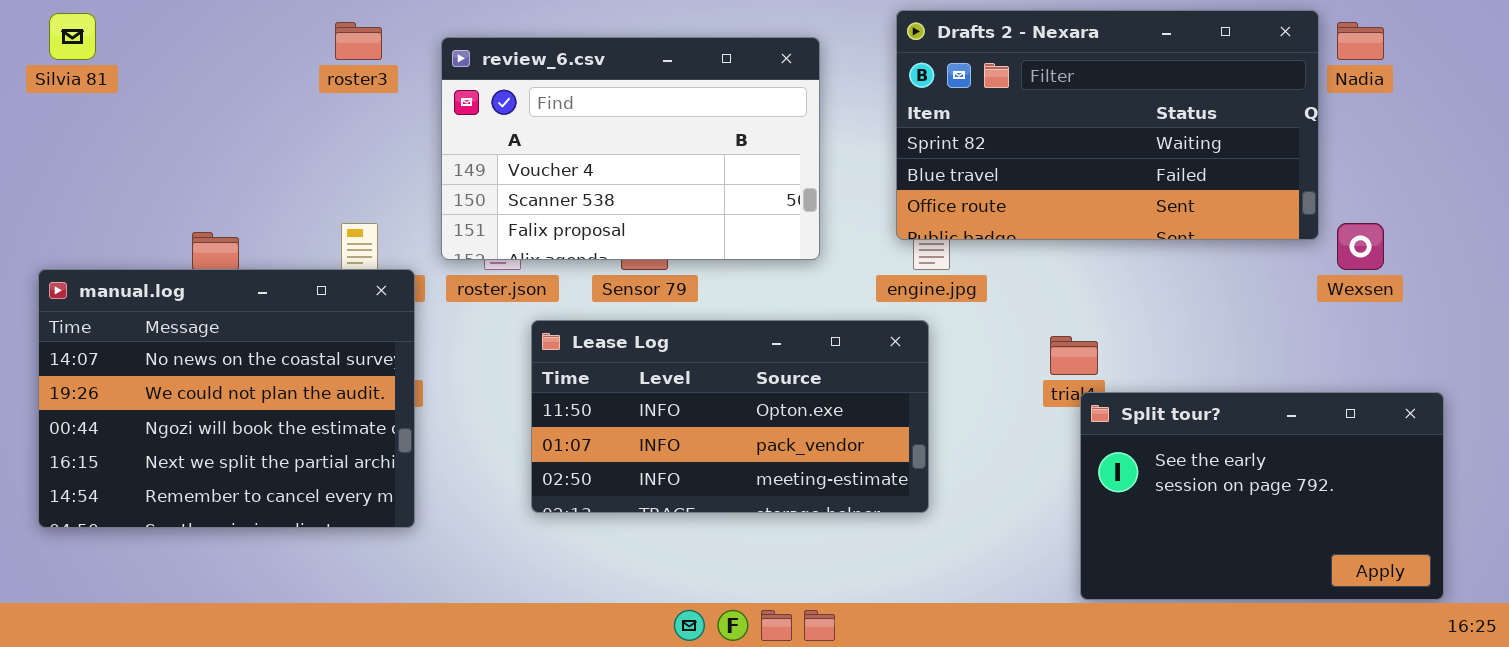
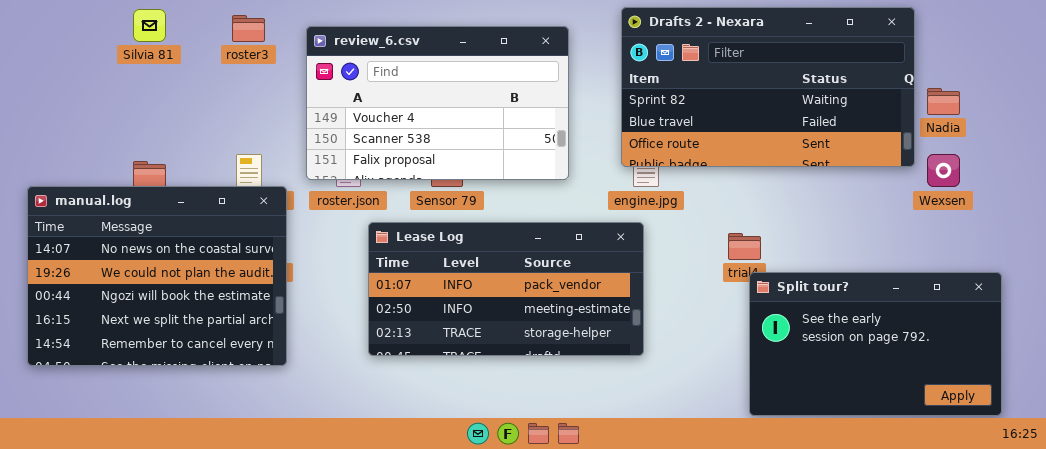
Silvia 81: [49,13,96,60] -> [133,9,166,42], moved
Nadia: [1337,22,1384,60] -> [927,88,960,115], moved
Lease Log: [531,320,929,513] -> [368,222,644,356], scrolled down 1 row

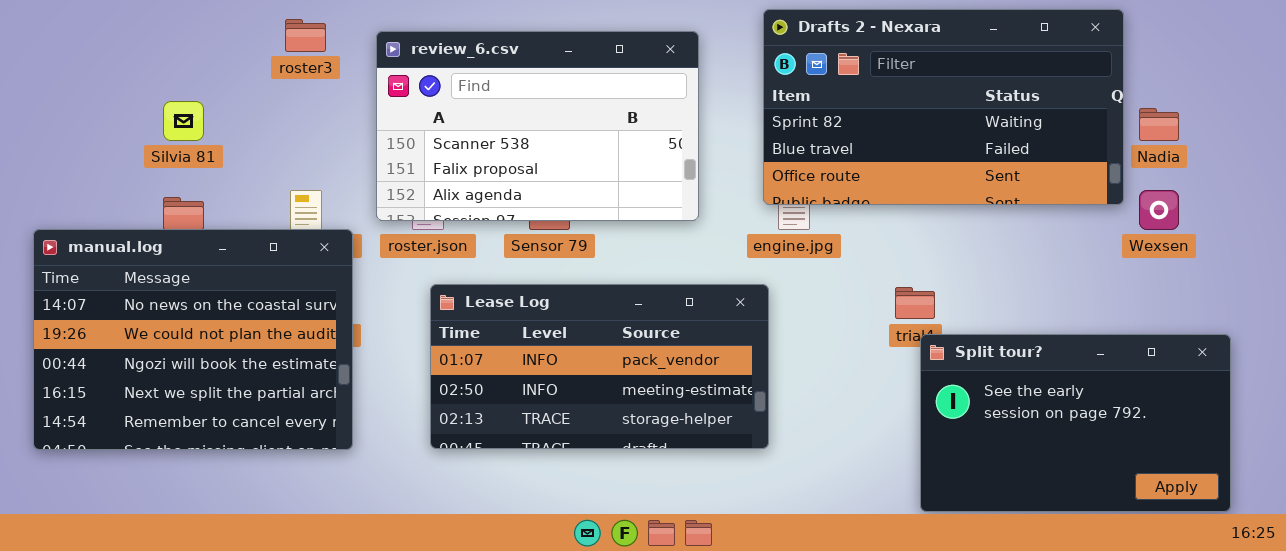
Silvia 81: [133,9,166,42] -> [163,101,204,141], moved
review_6.csv: [306,26,569,180] -> [376,31,699,221], scrolled down 1 row
Lease Log: [368,222,644,356] -> [430,284,769,449], moved

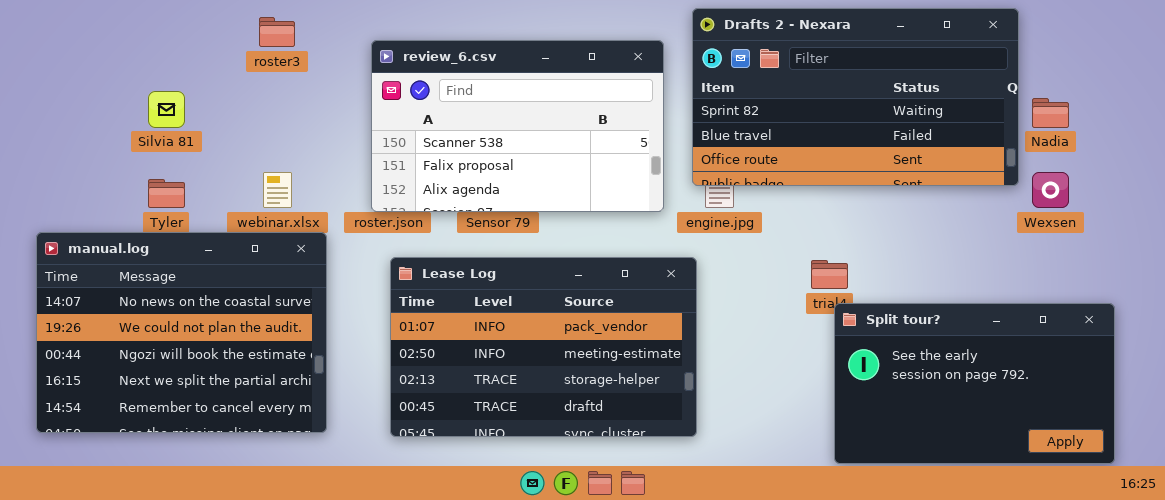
review_6.csv: [376,31,699,221] -> [371,40,664,212], moved
manual.log: [33,229,353,450] -> [36,232,327,433], moved
Lease Log: [430,284,769,449] -> [390,257,697,437], resized

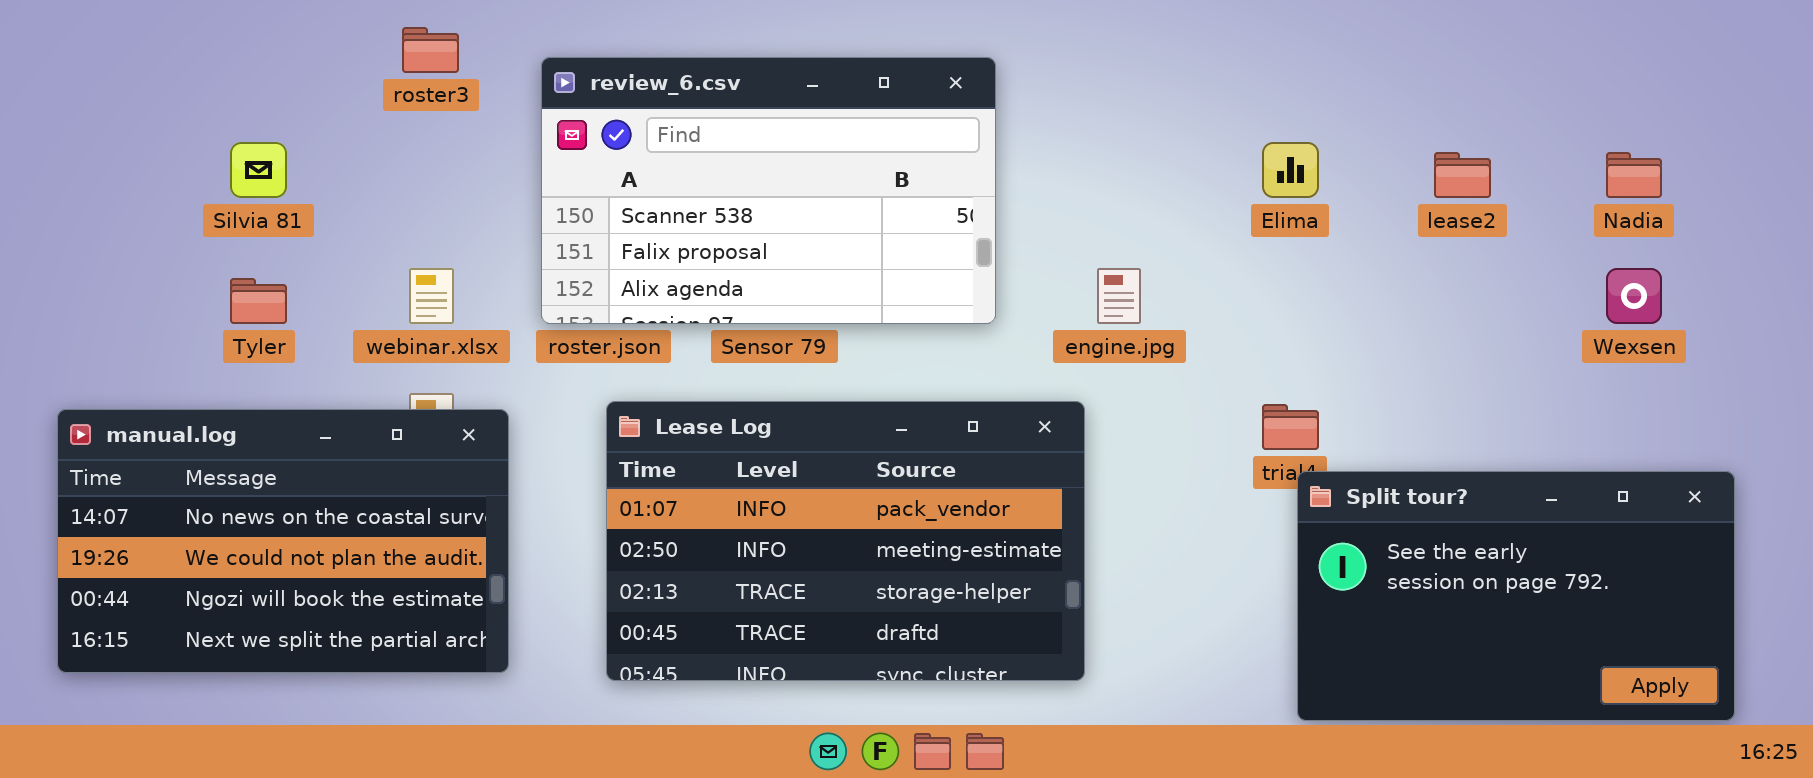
Drafts 2 - Nexara: [692,8,1019,186] -> none, closed
review_6.csv: [371,40,664,212] -> [541,57,996,324], moved
manual.log: [36,232,327,433] -> [57,409,509,673], resized

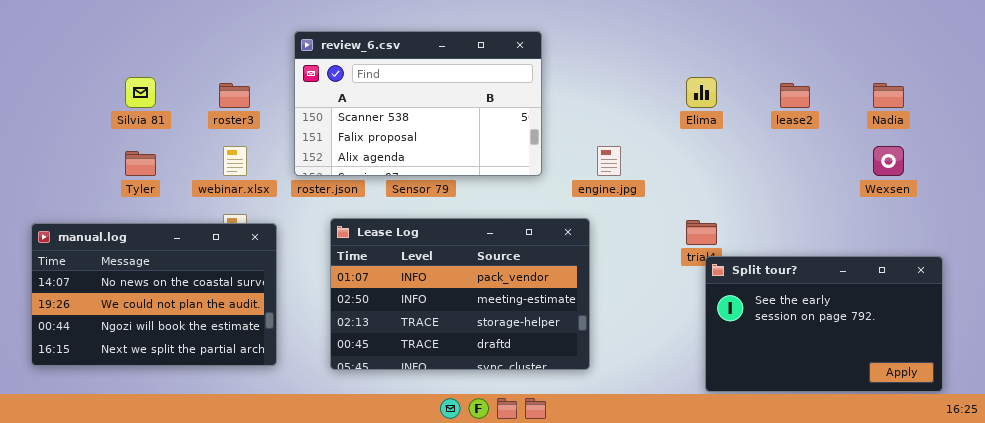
roster3: [402,27,459,73] -> [219,83,250,108], moved

